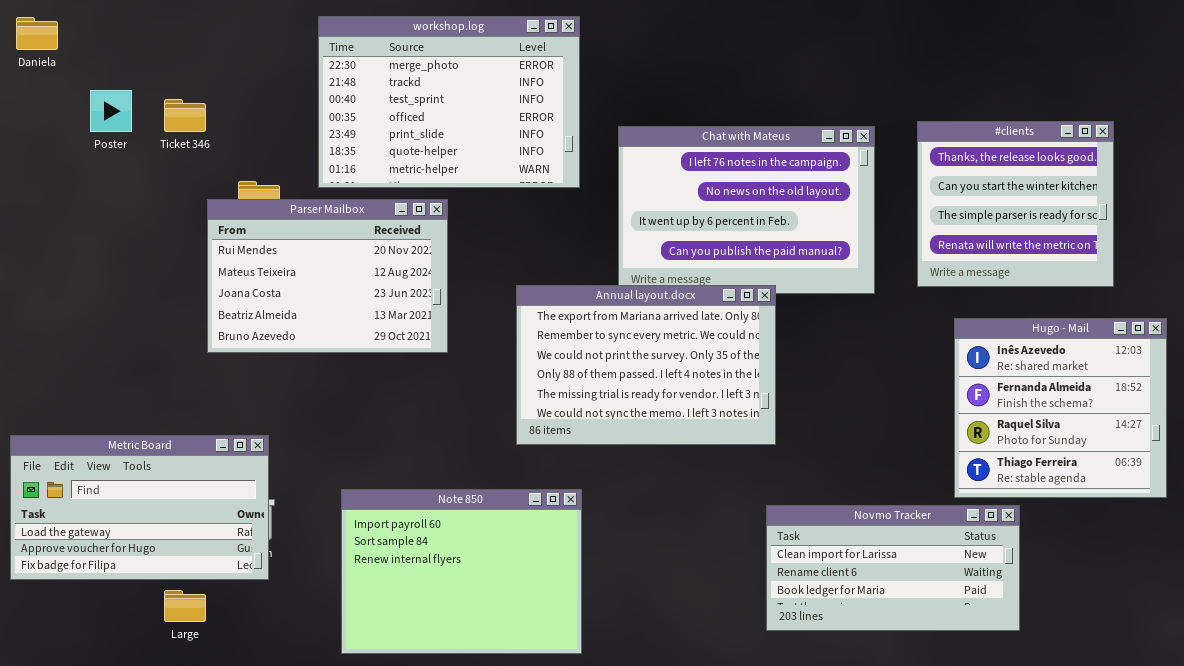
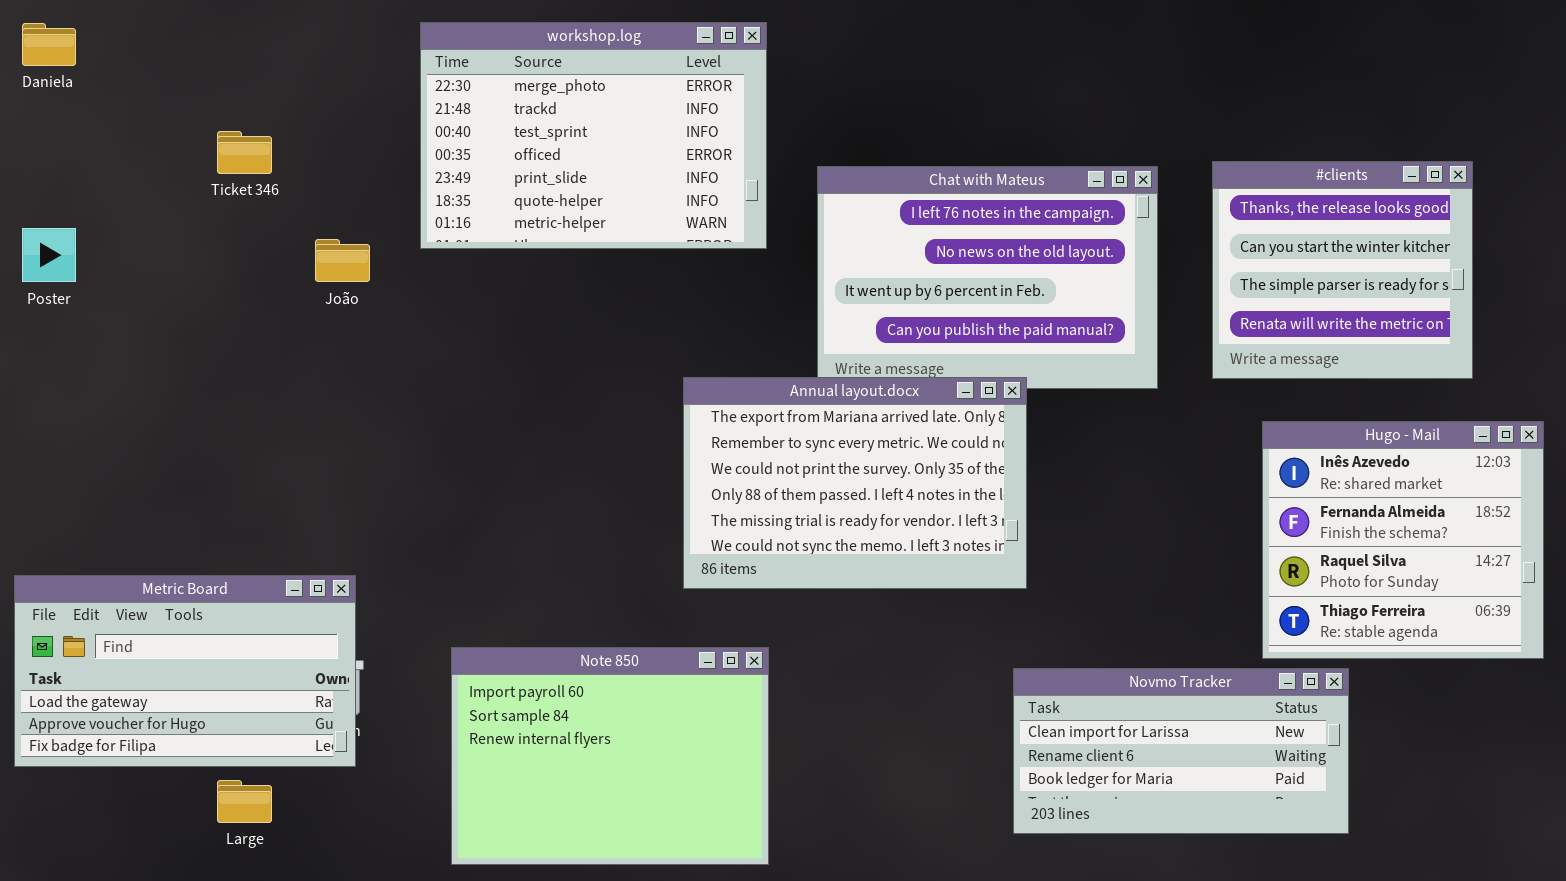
Poster: [90,90,132,132] -> [22,228,76,282], moved
Parser Mailbox: [207,199,448,353] -> none, closed

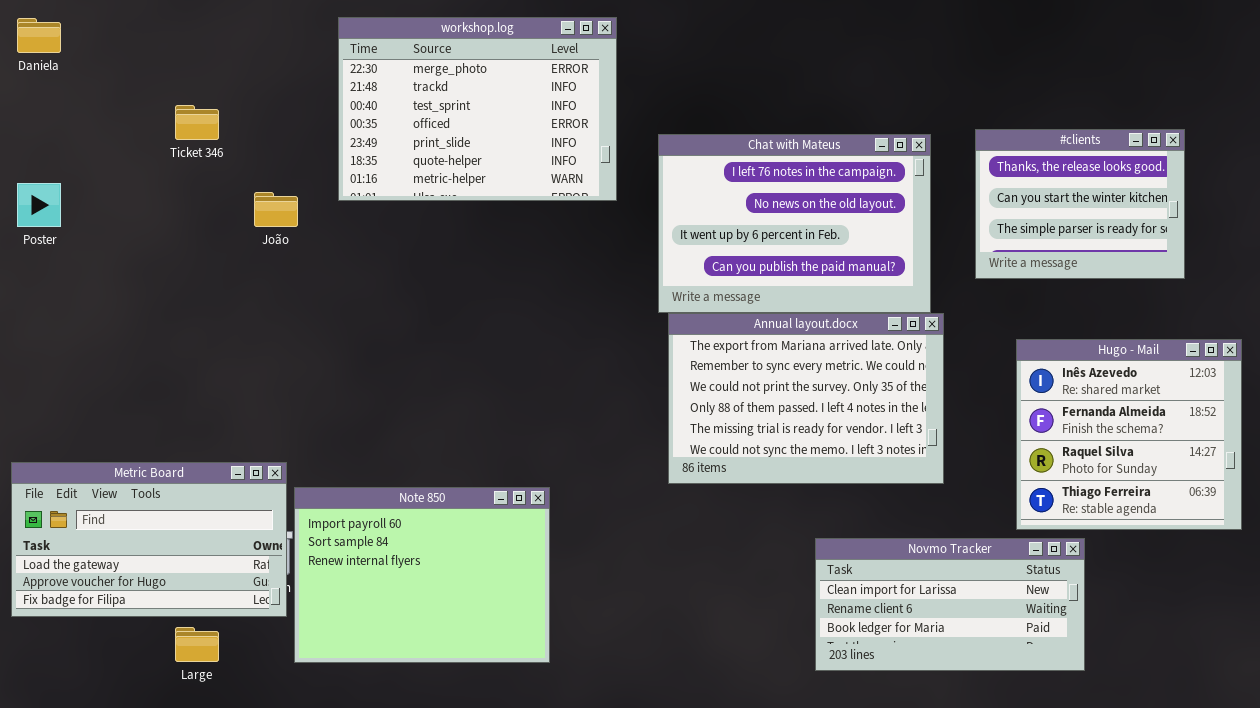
#clients: [1212,161,1473,379] -> [975,129,1185,279], resized
Annual layout.docx: [683,377,1027,589] -> [668,313,944,484], moved
Note 850: [451,647,769,865] -> [294,487,550,663], moved

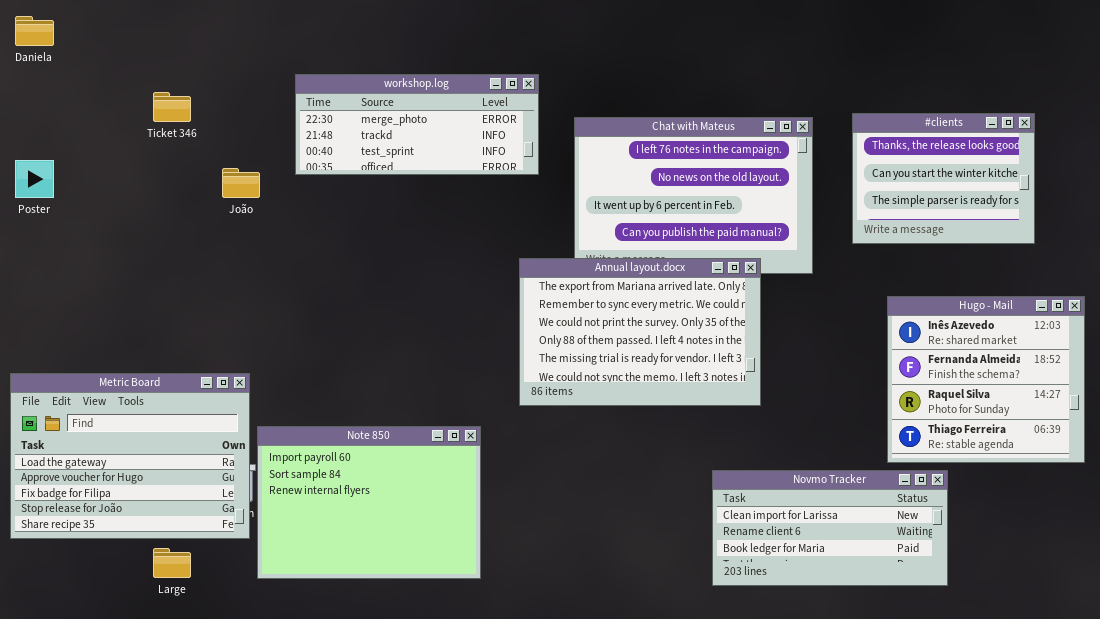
workshop.log: [338,17,617,201] -> [295,74,539,175], resized
Annual layout.docx: [668,313,944,484] -> [519,258,761,406], moved
Metric Board: [11,462,287,617] -> [10,373,250,539], resized

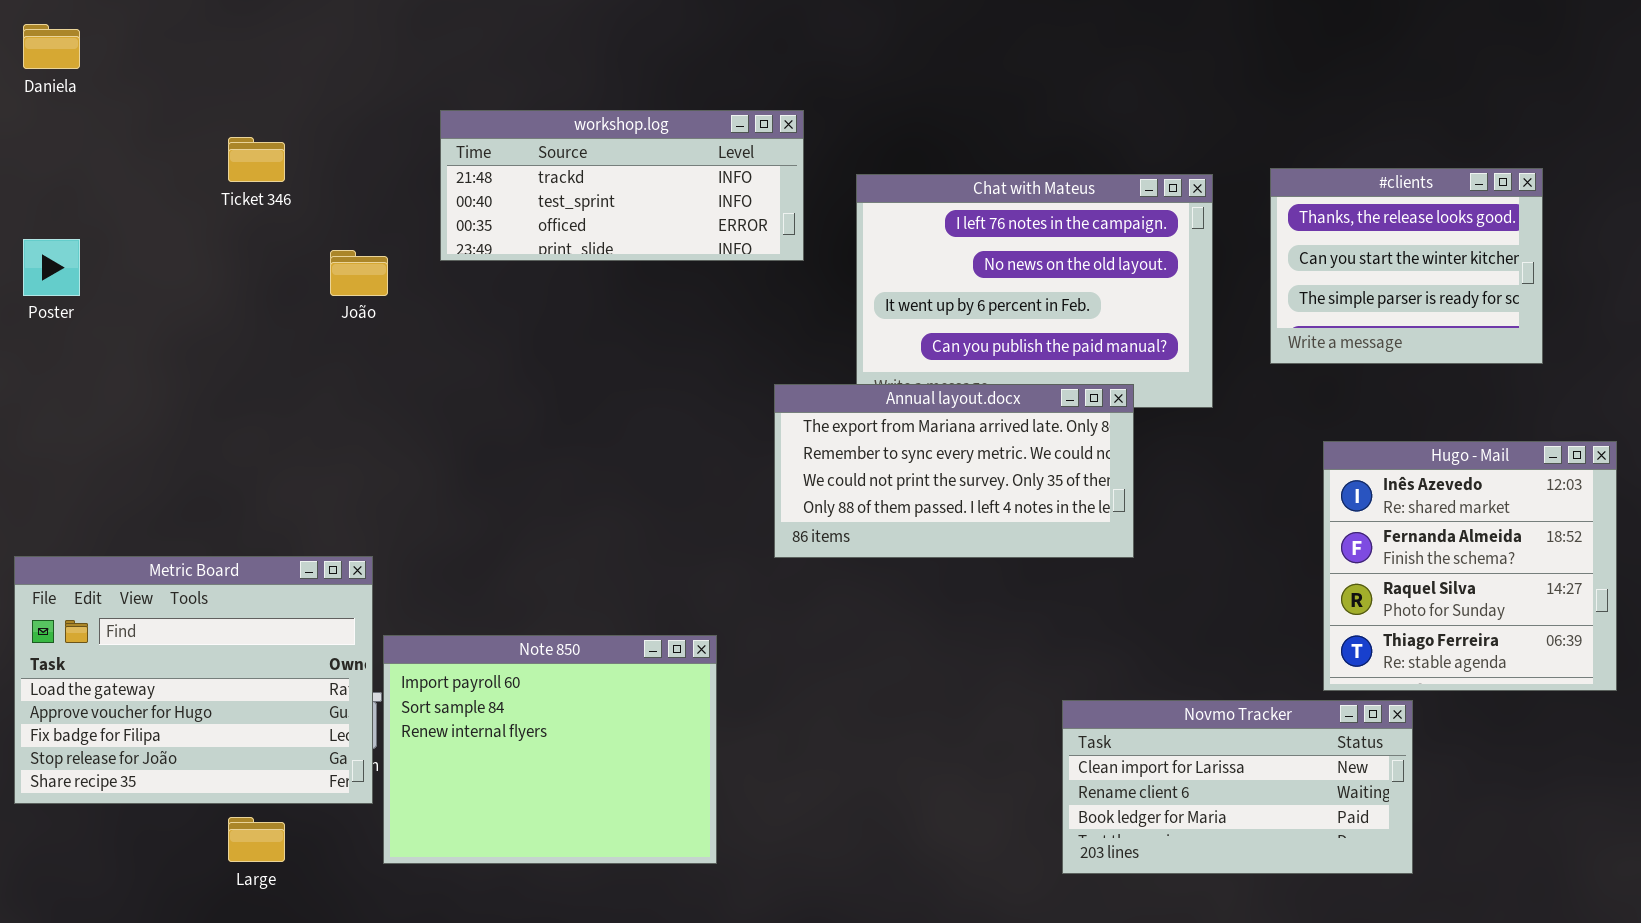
workshop.log: [295,74,539,175] -> [440,110,804,261], scrolled down 1 row
Annual layout.docx: [519,258,761,406] -> [774,384,1134,558], resized

